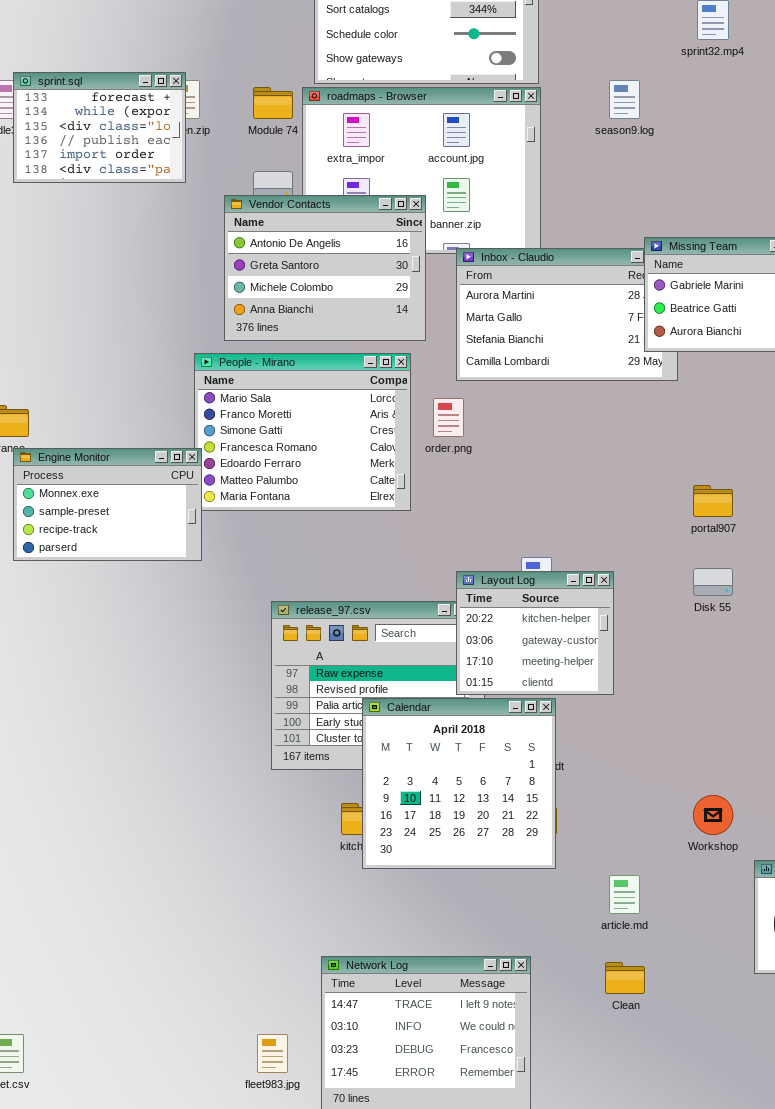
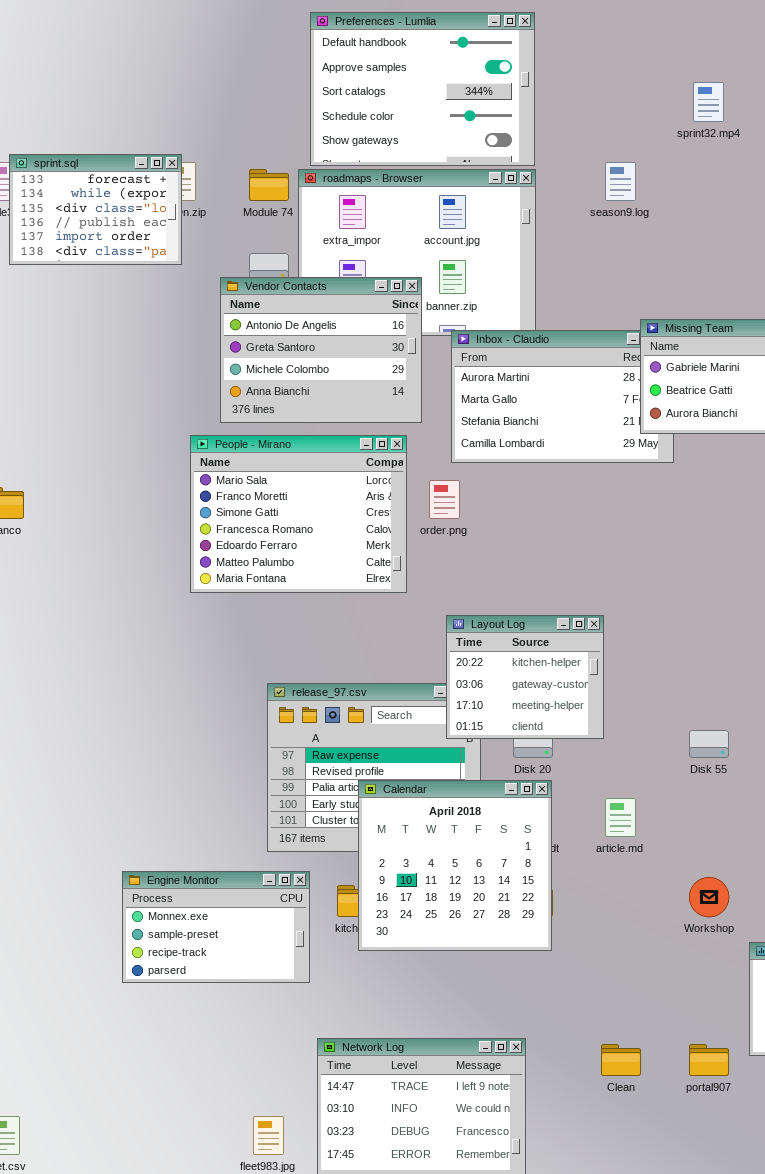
Engine Monitor: [13,448,202,561] -> [122,871,310,983], moved
portal907: [693,485,733,517] -> [689,1044,729,1076], moved
Disk 55: [693,568,733,596] -> [689,730,729,758], moved
Layout Log: [456,571,614,695] -> [446,615,604,739], moved
article.md: [609,875,640,914] -> [605,798,636,837], moved

